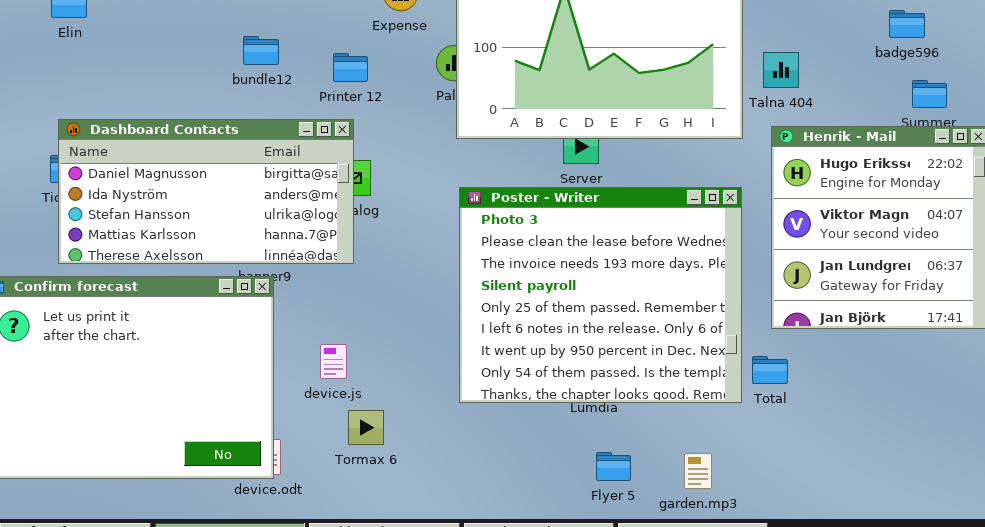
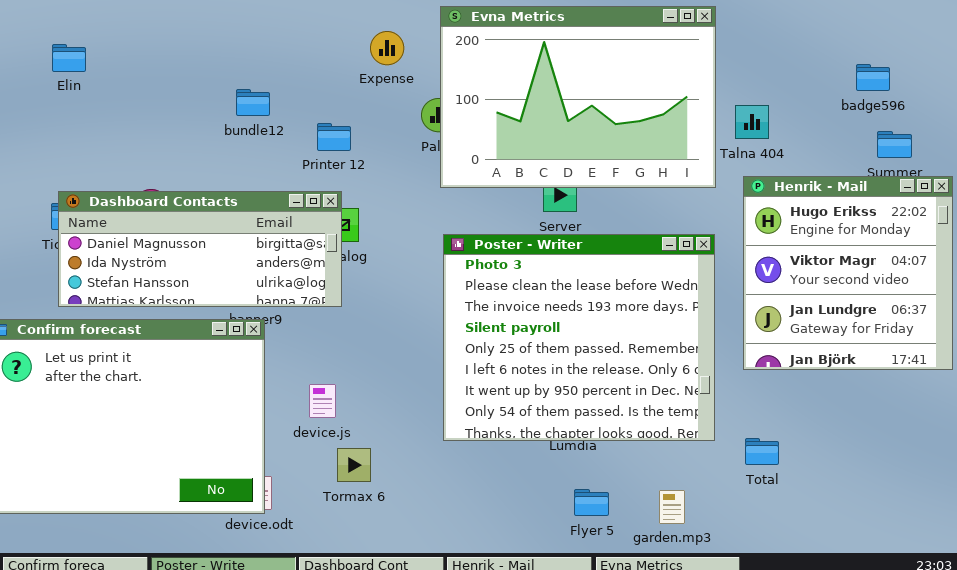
Printer 12: [333,53,368,82] -> [317,123,351,151], moved
Dashboard Contacts: [58,119,354,264] -> [58,191,342,307], resized
Total: [752,356,788,384] -> [745,438,779,465], moved

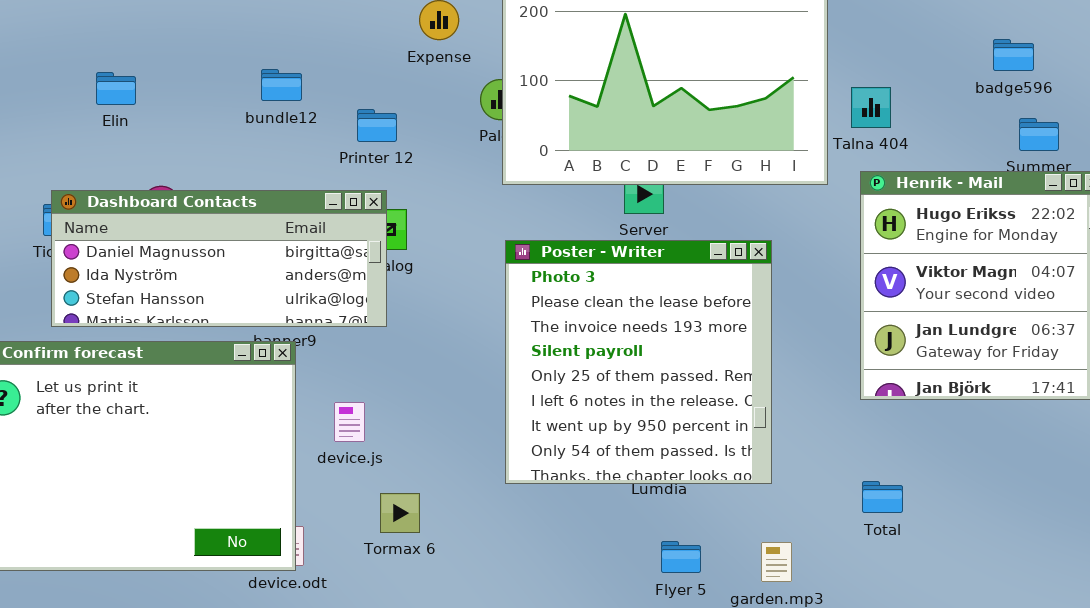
Elin: [52,44,86,72] -> [96,72,136,105], moved
Poster - Writer: [443,234,715,441] -> [505,240,772,484], resized
device.js: [309,384,336,418] -> [334,402,365,442], moved

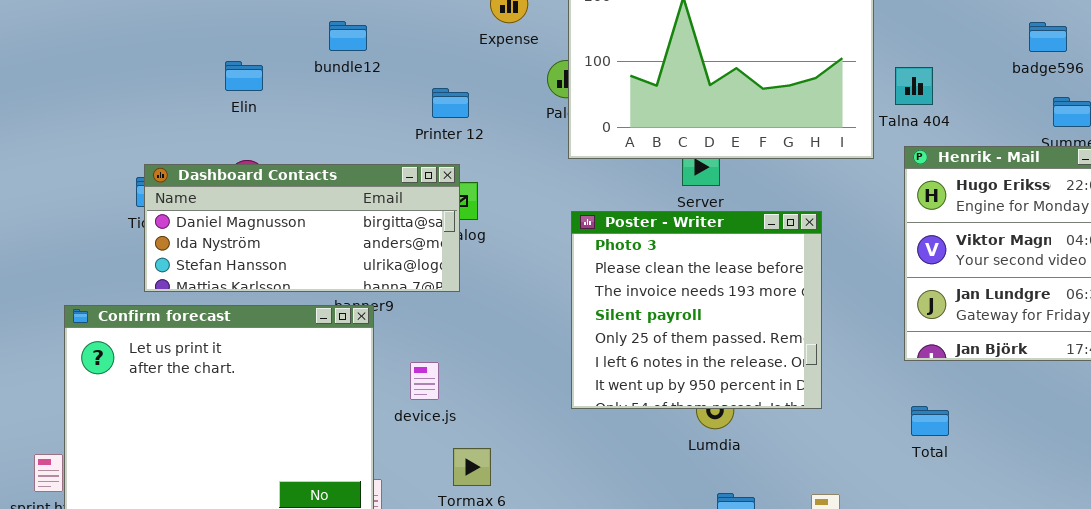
bundle12: [261,69,302,101] -> [329,21,367,51], moved
Elin: [96,72,136,105] -> [225,61,263,91], moved
Poster - Writer: [505,240,772,484] -> [571,211,822,409], resized
Total: [862,481,903,513] -> [911,406,949,436], moved

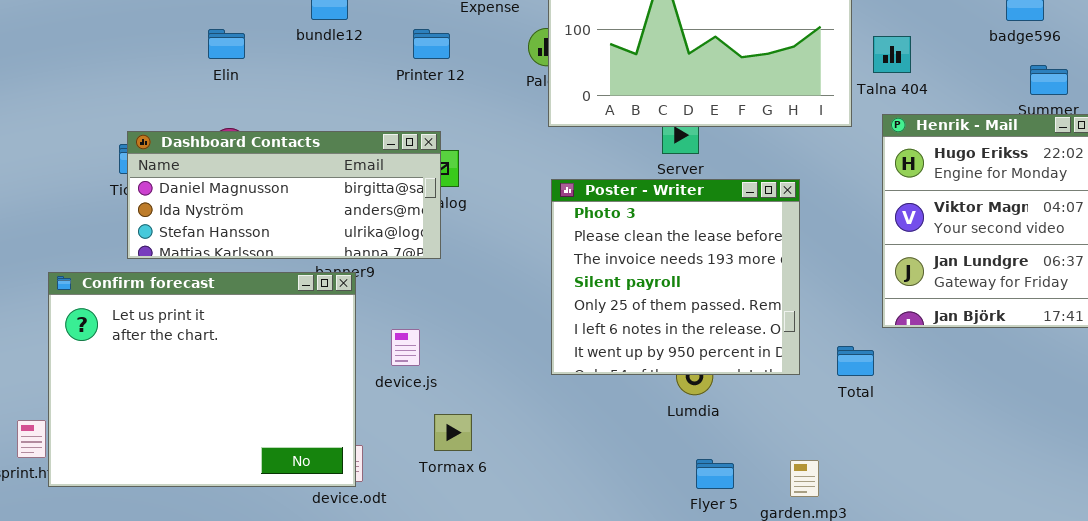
Printer 12: [432,88,469,118] -> [413,29,450,59], moved
Total: [911,406,949,436] -> [837,346,874,376], moved

